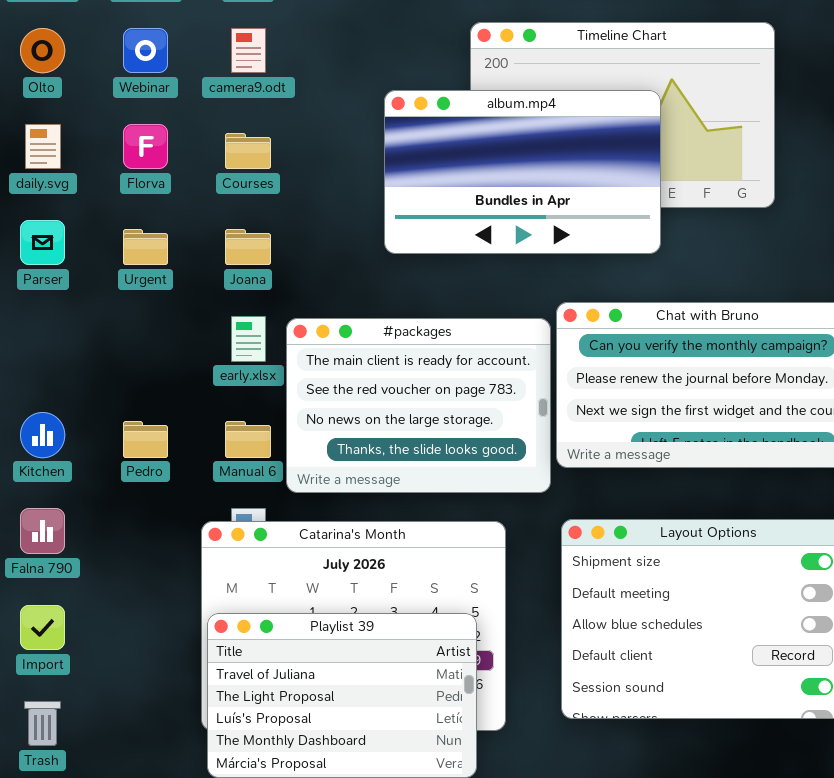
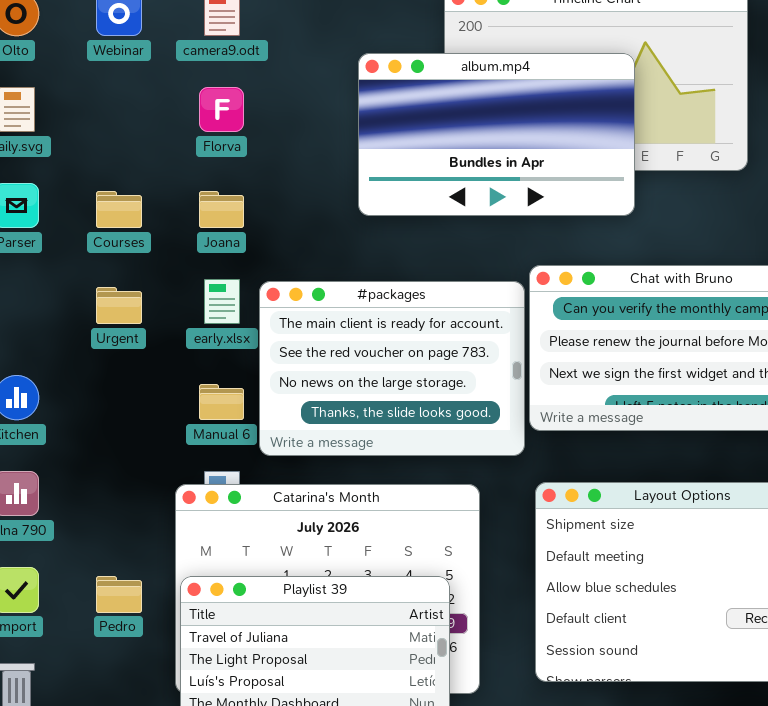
Florva: [123,124,168,169] -> [199,87,244,132], moved
Courses: [225,133,271,169] -> [96,191,142,228], moved
Urgent: [123,229,168,265] -> [96,287,142,324], moved
Pedro: [123,421,168,458] -> [96,576,142,613], moved

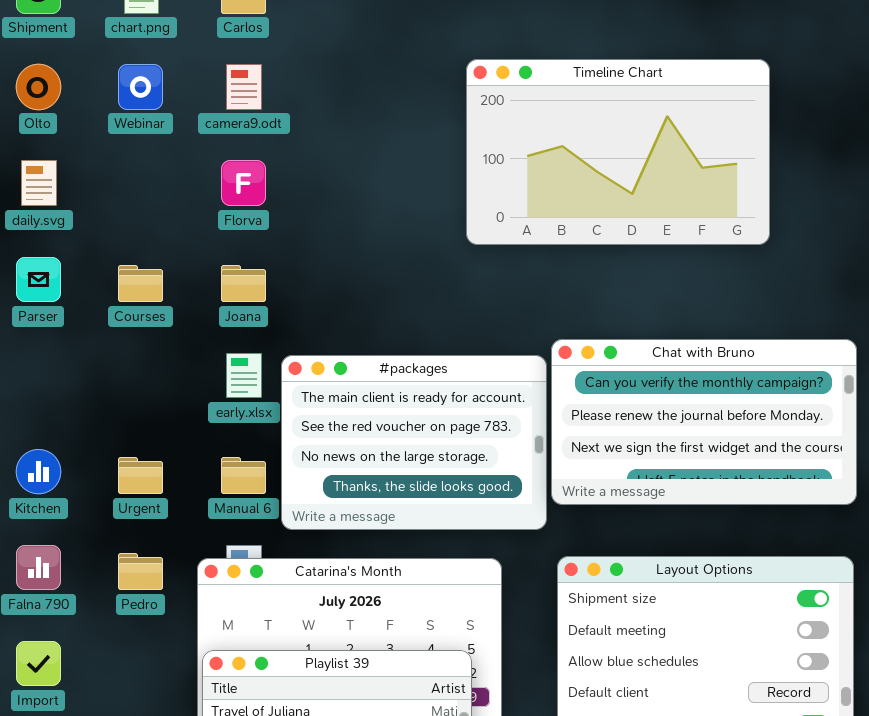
album.mp4: [358,53,635,216] -> none, closed
Urgent: [96,287,142,324] -> [118,457,163,494], moved
Pedro: [96,576,142,613] -> [118,553,163,590], moved

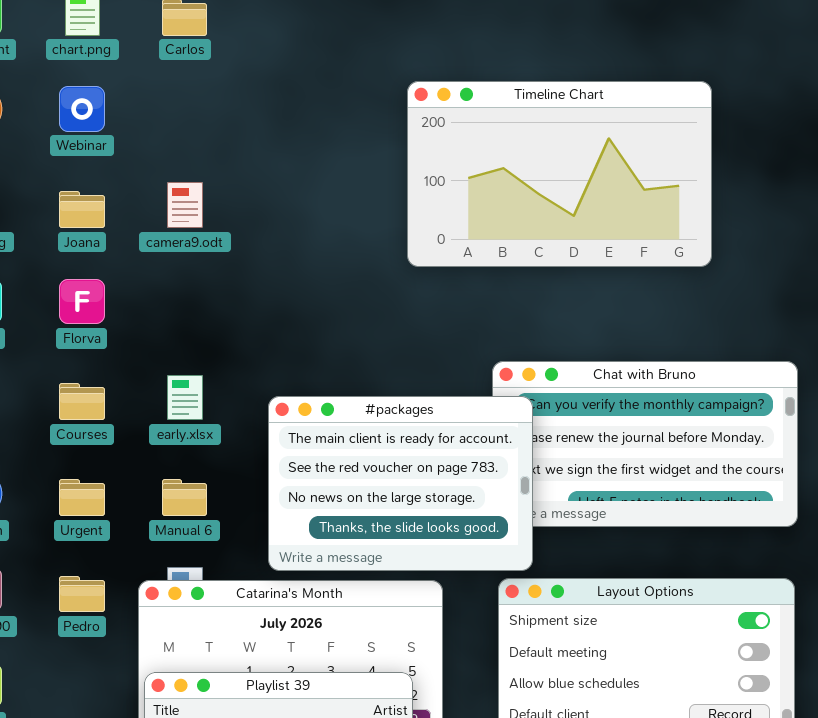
camera9.odt: [226,64,262,110] -> [167,182,203,228], moved
Florva: [221,160,266,206] -> [59,279,105,324], moved
Courses: [118,265,163,302] -> [59,383,105,420], moved
Joana: [221,265,266,302] -> [59,191,105,228], moved
#packages: [281,355,547,530] -> [268,396,533,571], moved

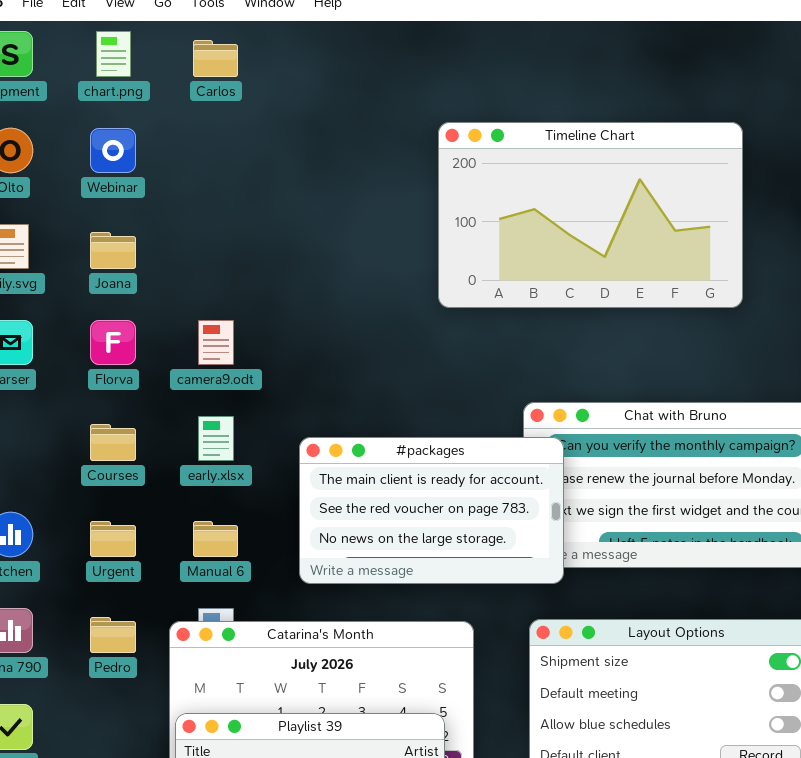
camera9.odt: [167,182,203,228] -> [198,320,234,365], moved
#packages: [268,396,533,571] -> [299,437,564,584], resized

